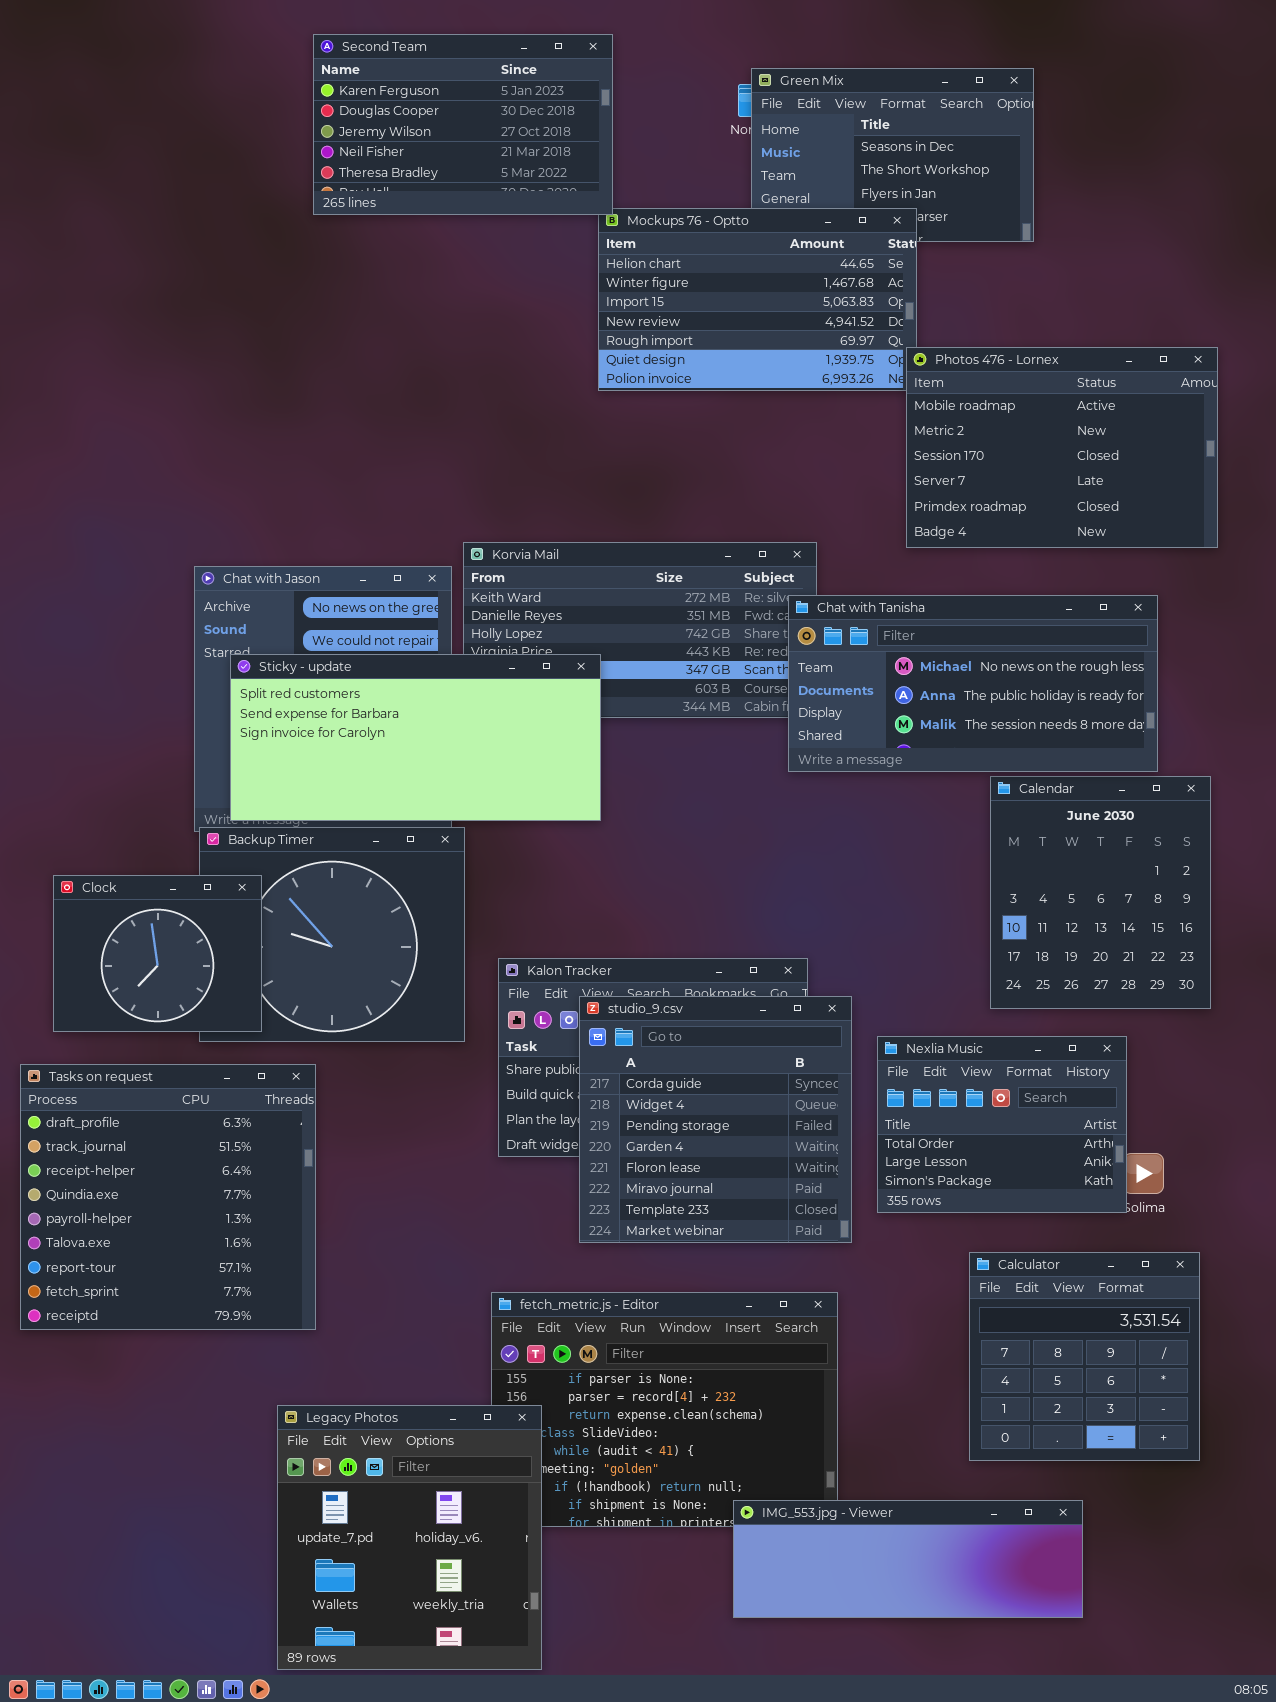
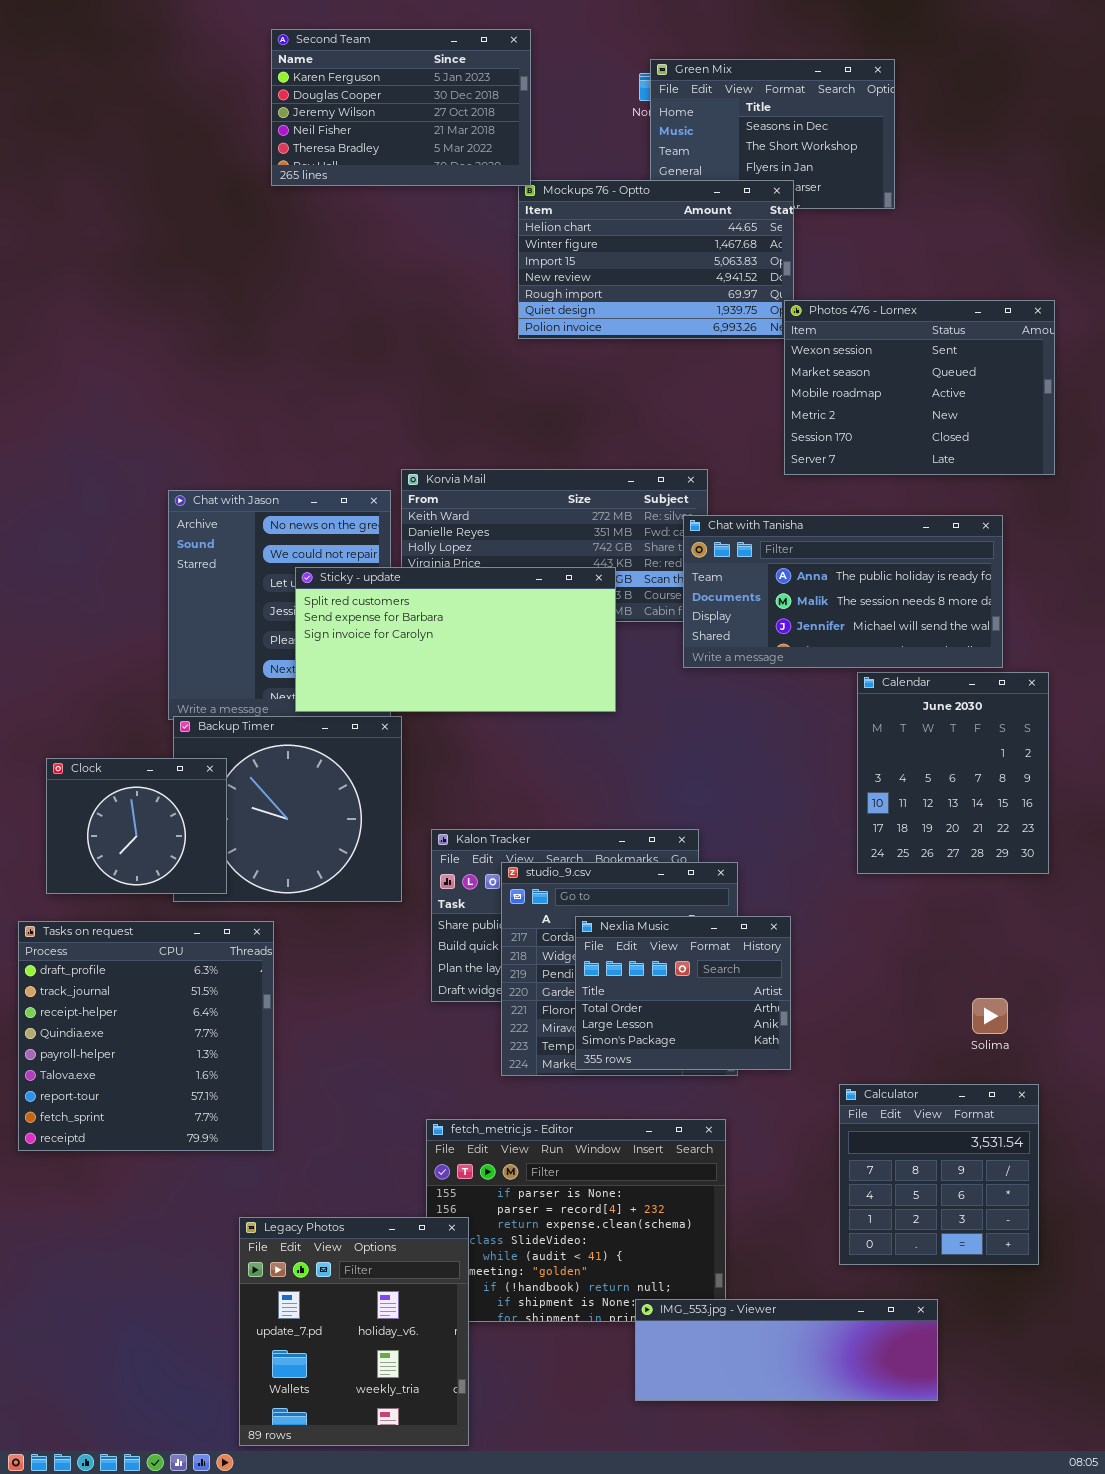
Photos 476 - Lornex: [906,347,1218,548] -> [784,300,1055,475], scrolled up 2 rows
Chat with Tanisha: [788,595,1158,772] -> [683,515,1003,668], scrolled down 1 row
Sticky - update: [230,654,601,821] -> [295,567,616,712], moved
Nexlia Music: [877,1036,1127,1213] -> [575,916,791,1070], moved

